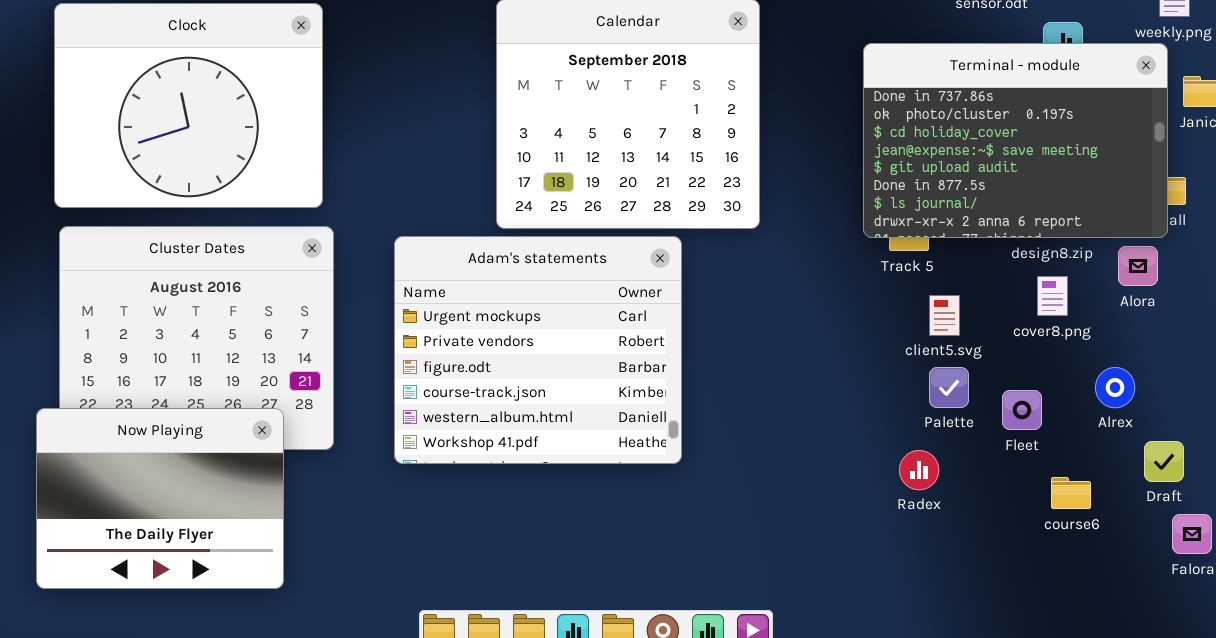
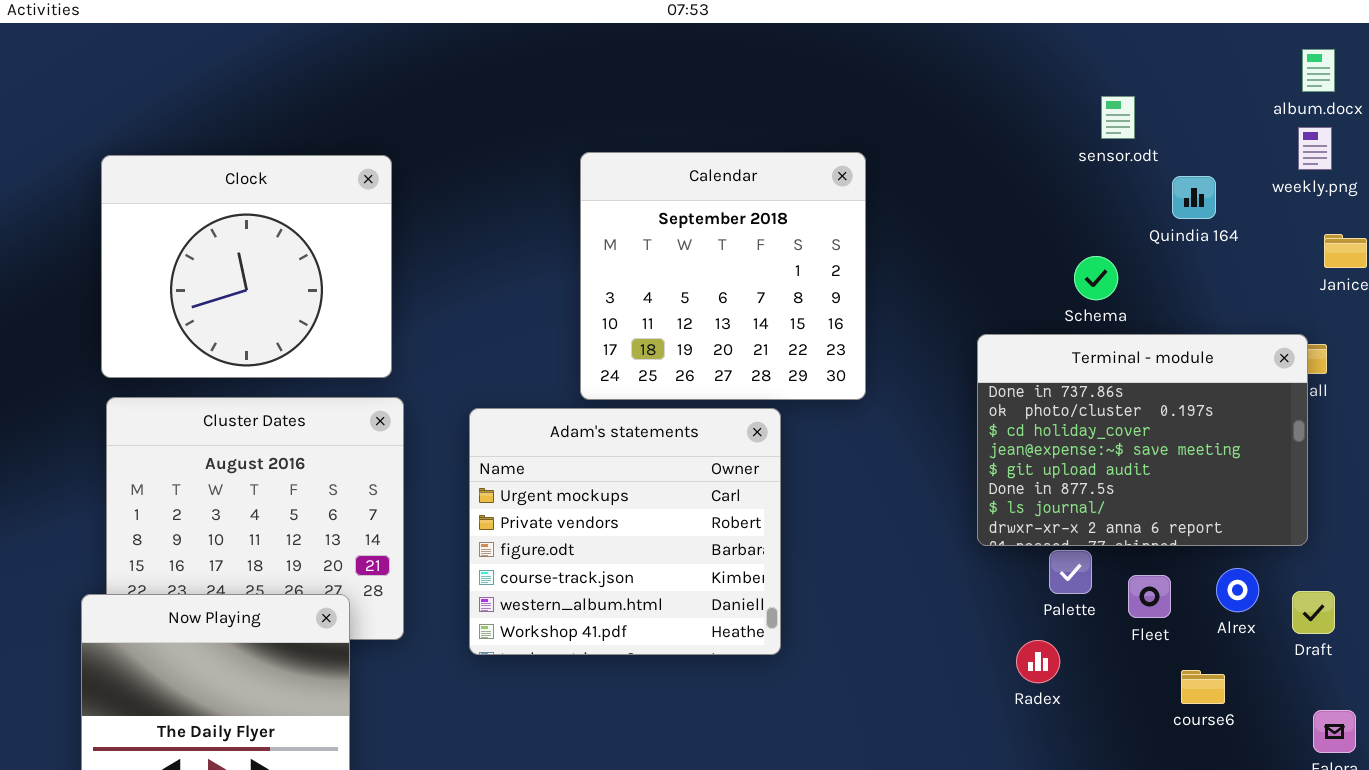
Terminal - module: [863,43,1168,238] -> [977,334,1308,546], moved
Alrex: [1095,367,1135,408] -> [1216,568,1259,612], moved
Draft: [1144,441,1184,482] -> [1292,591,1335,634], moved

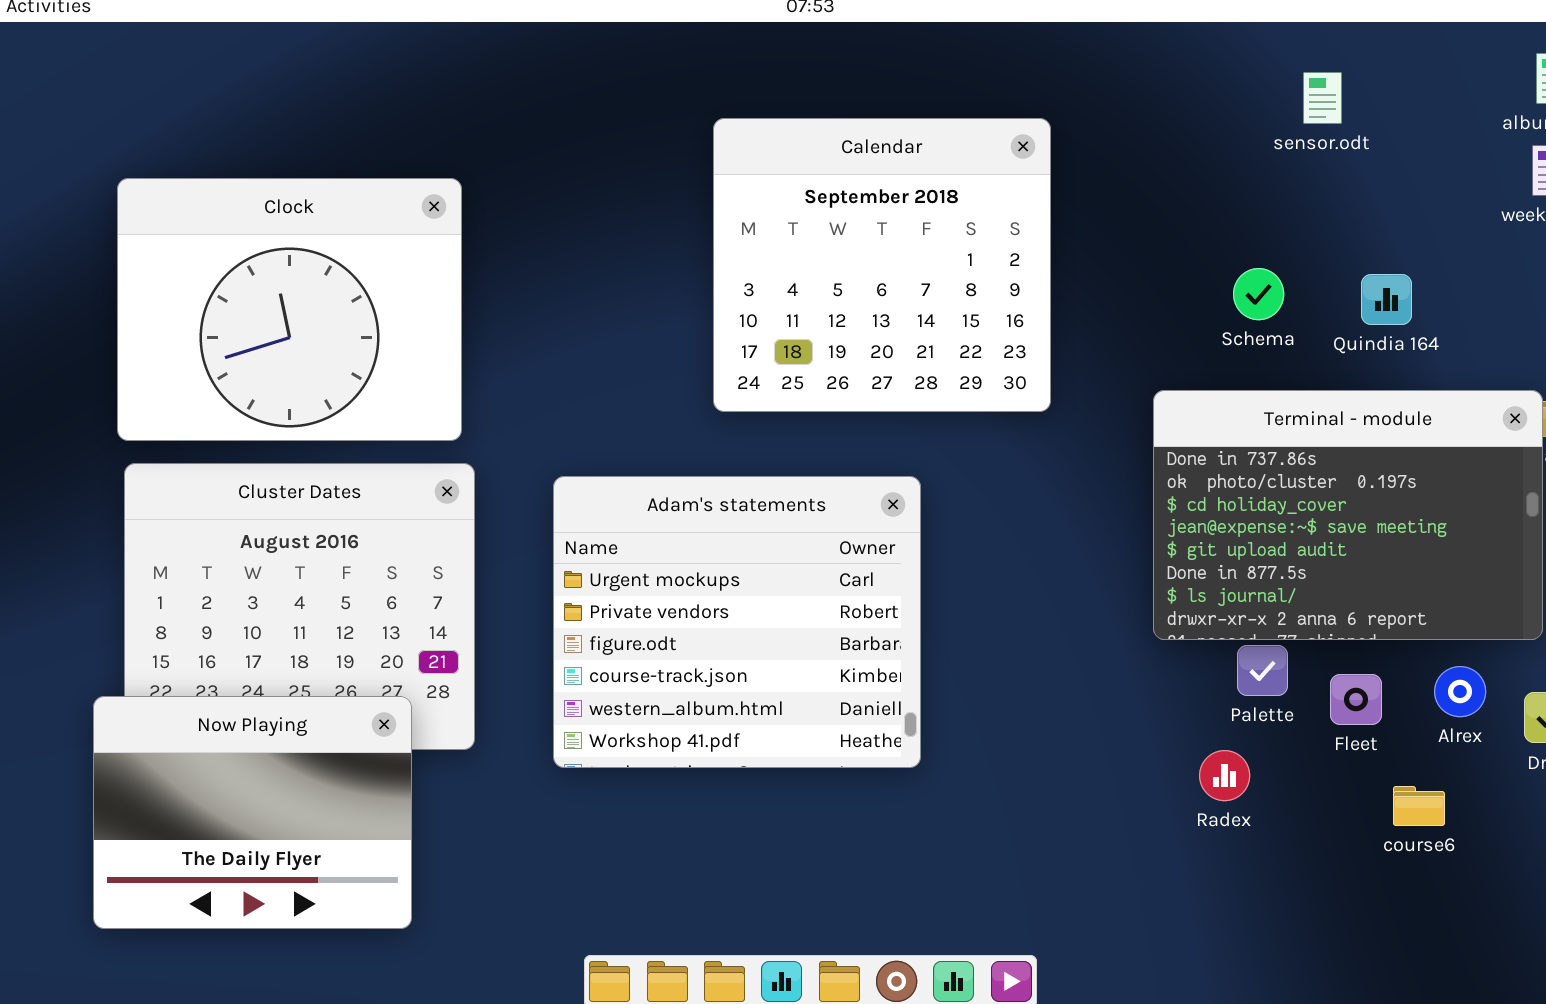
sensor.odt: [1101,96,1135,139] -> [1303,72,1342,124], moved
Calendar: [580,152,866,400] -> [713,118,1051,412], moved
Quindia 164: [1172,176,1216,219] -> [1361,274,1412,325], moved
Schema: [1074,256,1118,300] -> [1233,268,1284,320], moved

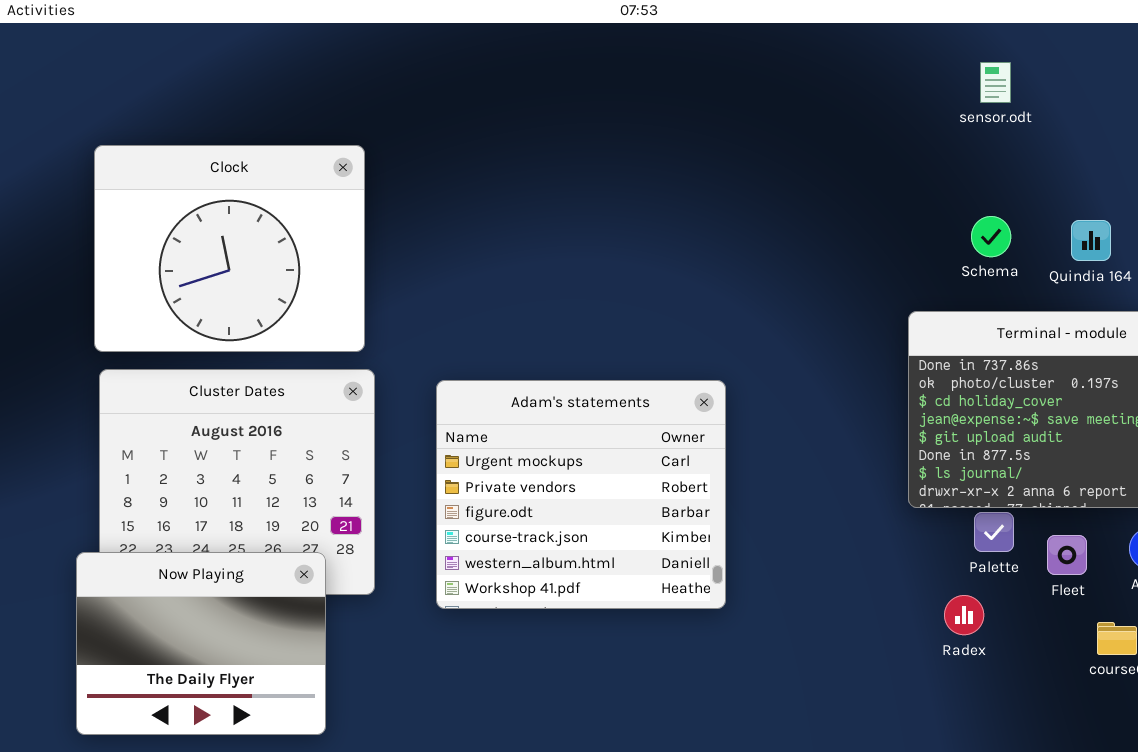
sensor.odt: [1303,72,1342,124] -> [980,62,1011,103], moved
Calendar: [713,118,1051,412] -> none, closed

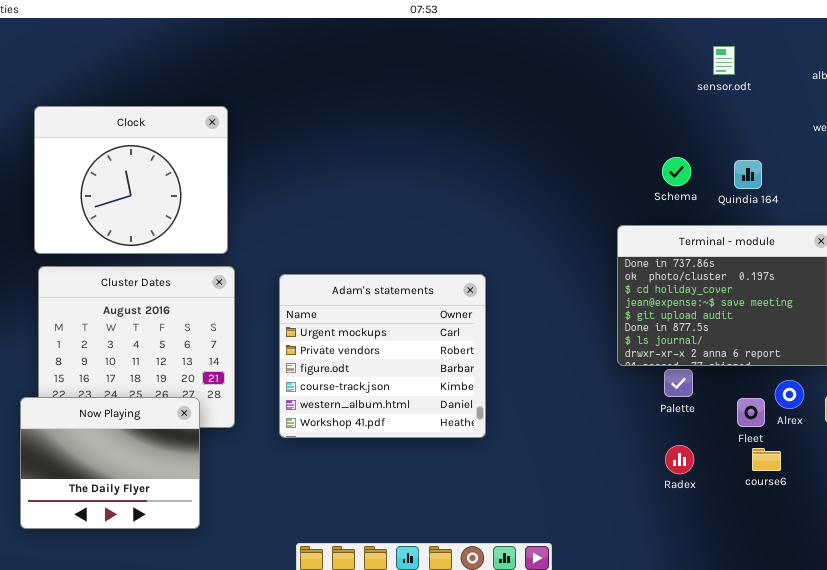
sensor.odt: [980,62,1011,103] -> [713,46,735,75], moved
Fleet: [1047,535,1087,575] -> [737,398,765,427], moved
Radex: [944,595,984,635] -> [665,445,694,474], moved

